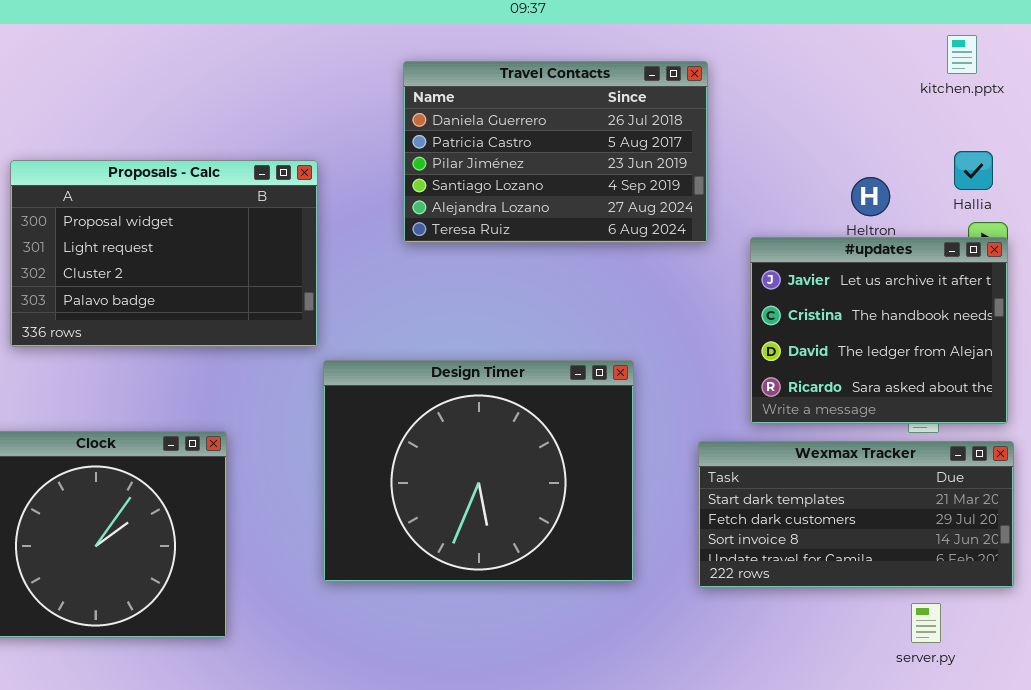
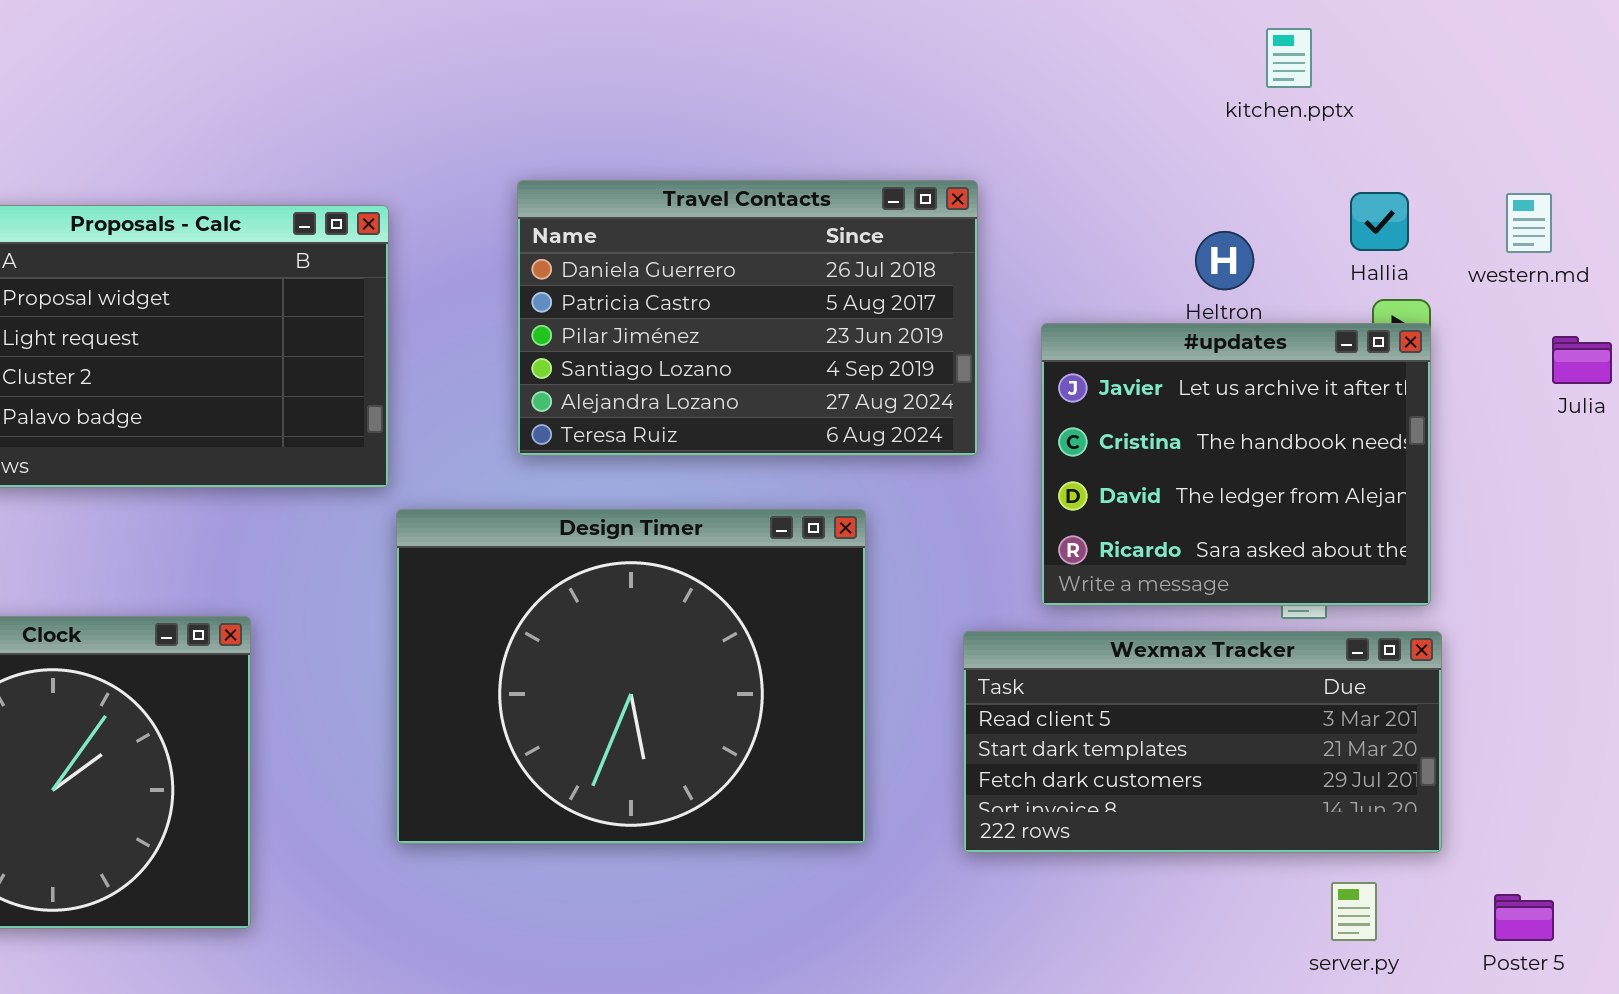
kitchen.pptx: [947,35,977,74] -> [1266,28,1312,88], moved
Travel Contacts: [403,61,708,243] -> [517,180,978,456], moved
Wexmax Tracker: [698,441,1014,588] -> [963,631,1442,853], scrolled up 1 row
server.py: [911,603,941,643] -> [1331,882,1377,941], moved

